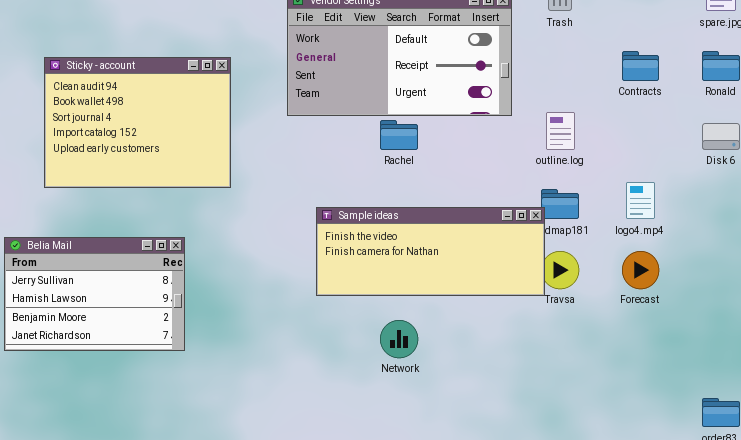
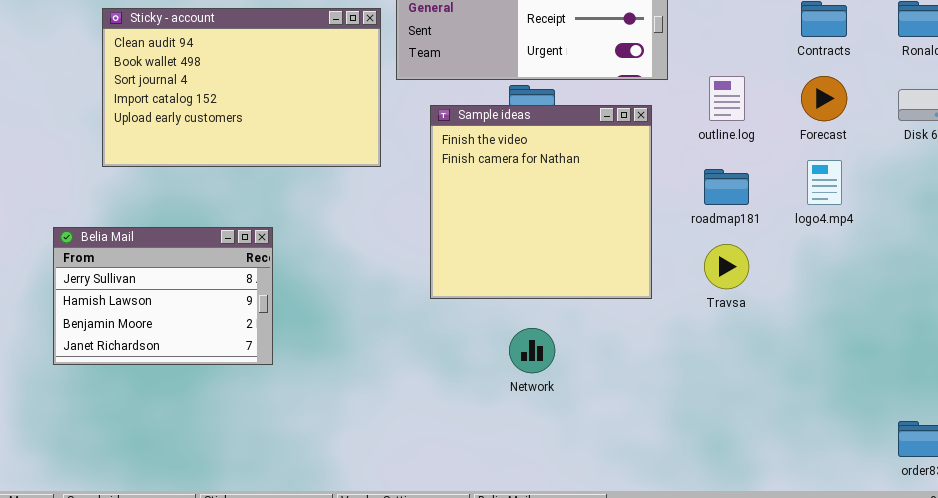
Sticky - account: [44,57,231,188] -> [102,8,381,167], resized
Sample ideas: [316,207,545,296] -> [430,105,652,299], resized
Forecast: [622,251,659,289] -> [801,76,847,121], moved

